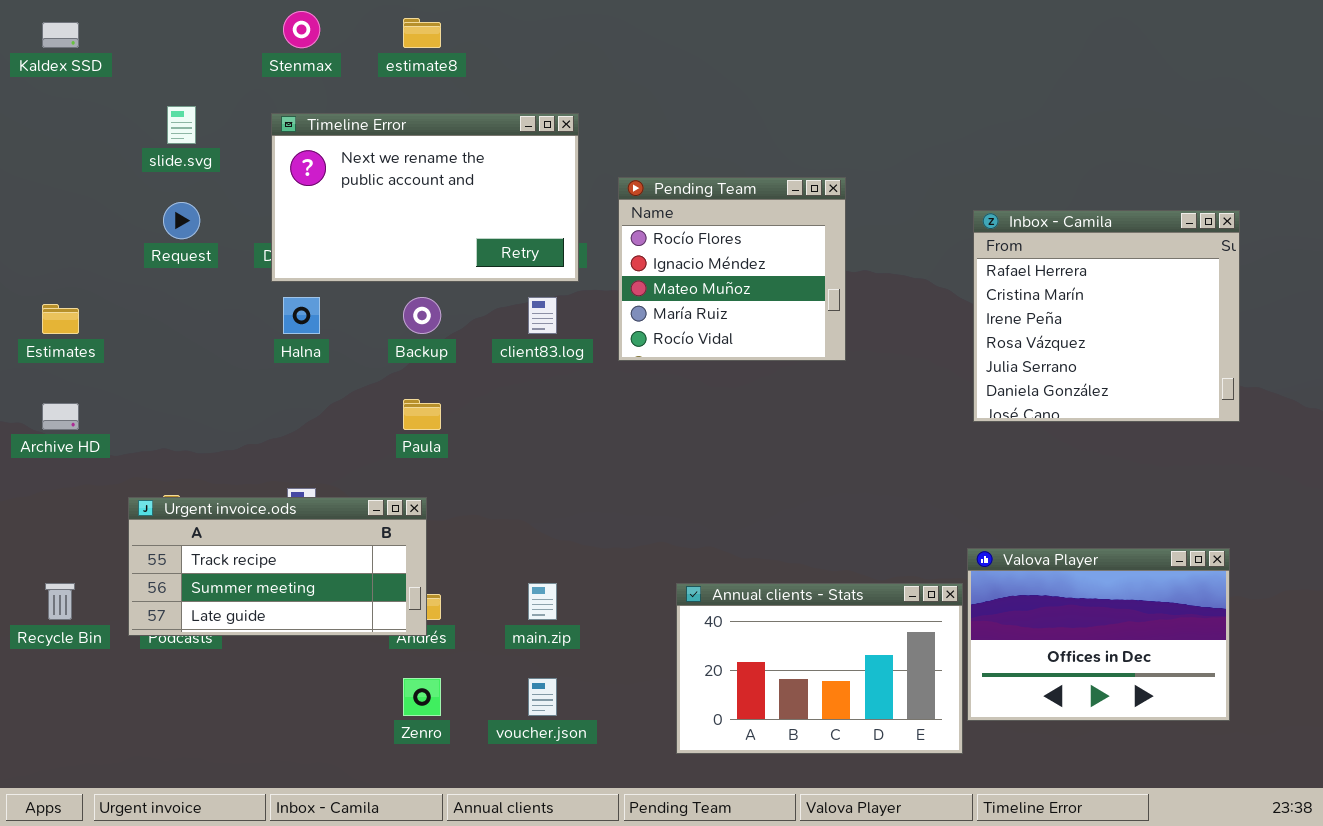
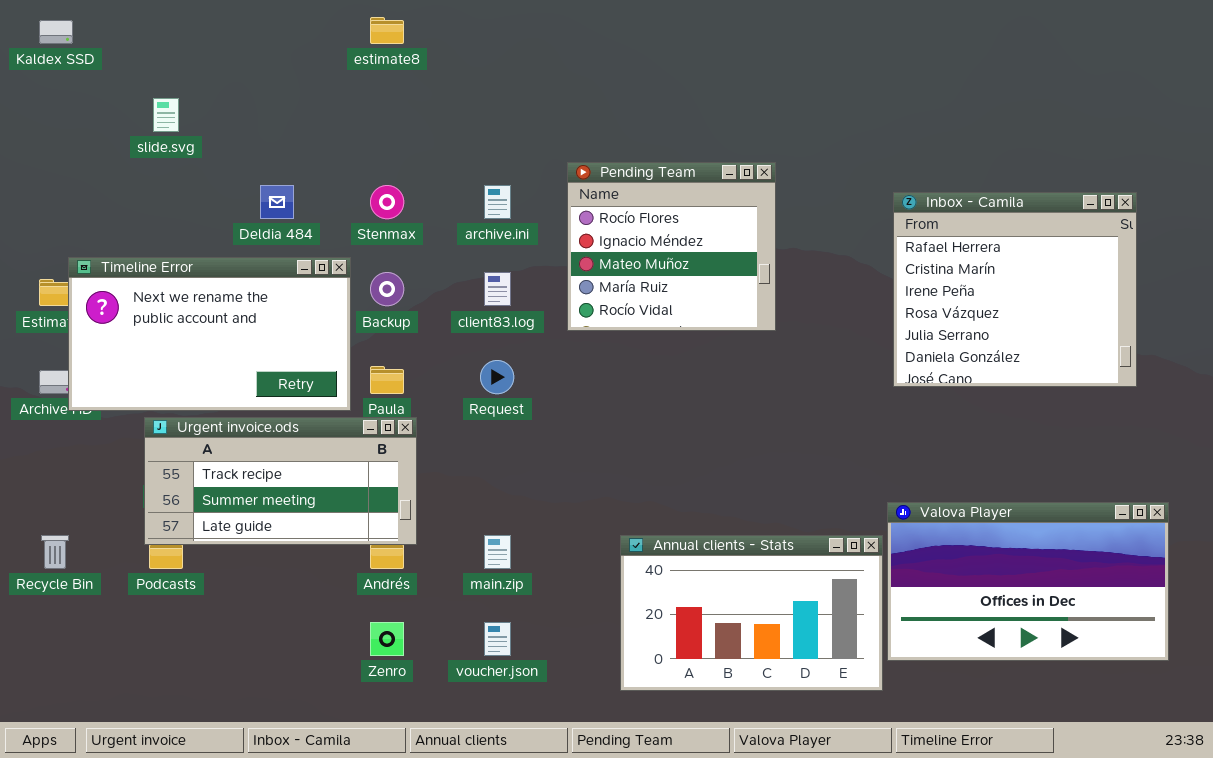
Stenmax: [283,11,320,48] -> [370,185,404,219], moved
Timeline Error: [271,113,579,282] -> [68,257,351,411], moved
Request: [163,202,200,239] -> [480,360,514,394], moved
Urgent invoice.ods: [128,497,427,636] -> [144,417,417,545], moved
Valova Player: [967,548,1230,721] -> [887,502,1169,661], resized

